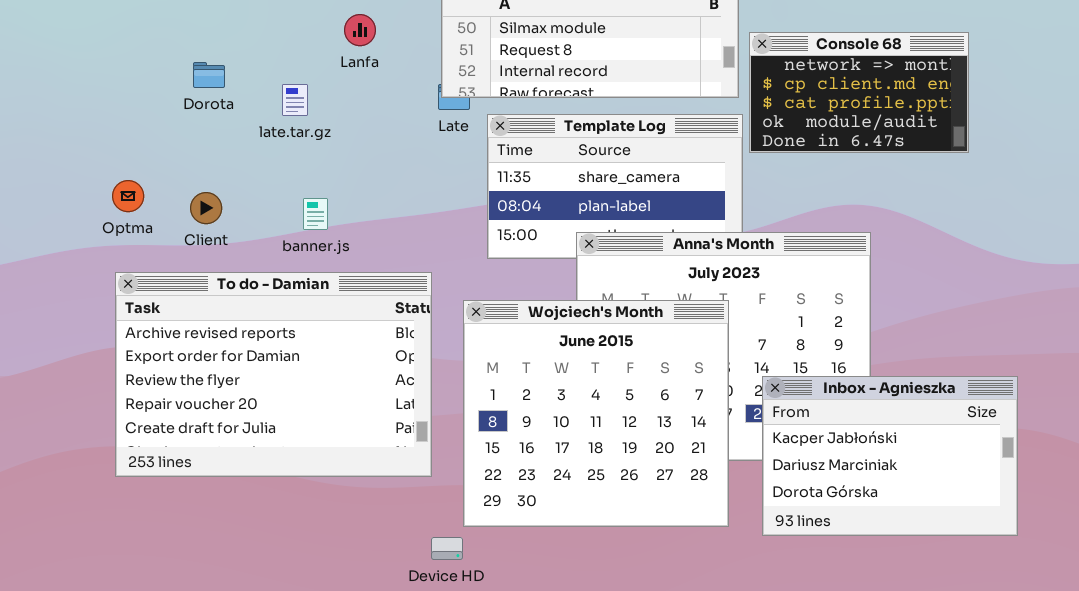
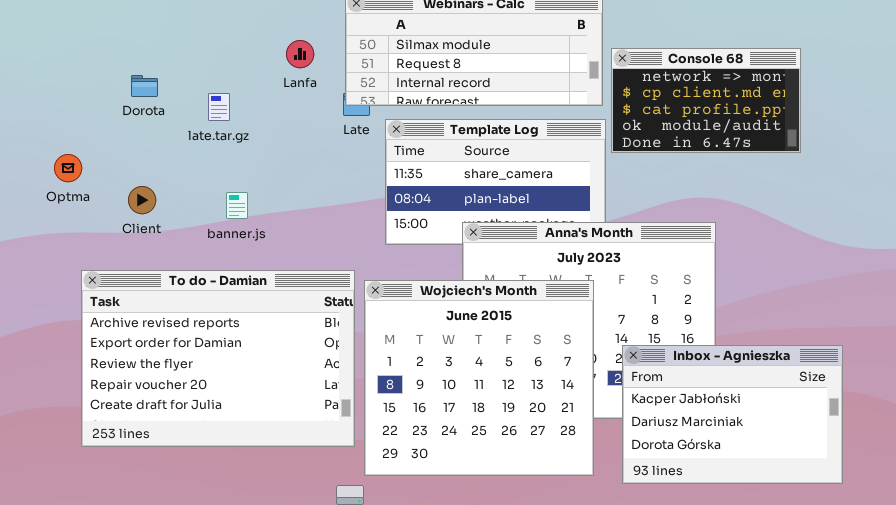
Lanfa: [344,14,376,46] -> [286,40,314,68], moved
Optma: [112,180,144,212] -> [54,154,82,182], moved
To do - Damian: [115,272,432,477] -> [81,270,355,447], moved

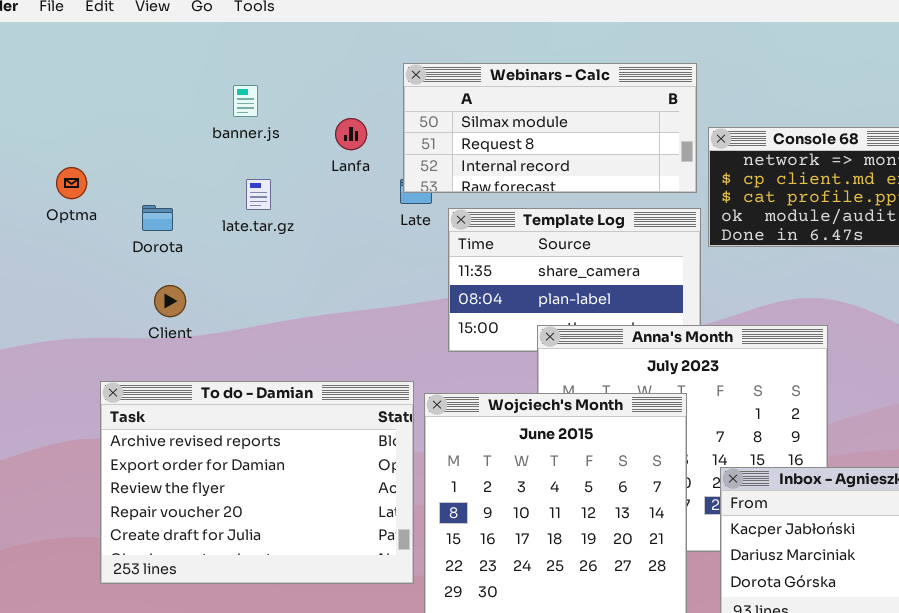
Dorota: [131,75,158,97] -> [142,205,173,231], moved
Optma: [54,154,82,182] -> [56,167,87,199], moved
banner.js: [226,192,248,219] -> [233,85,258,117], moved

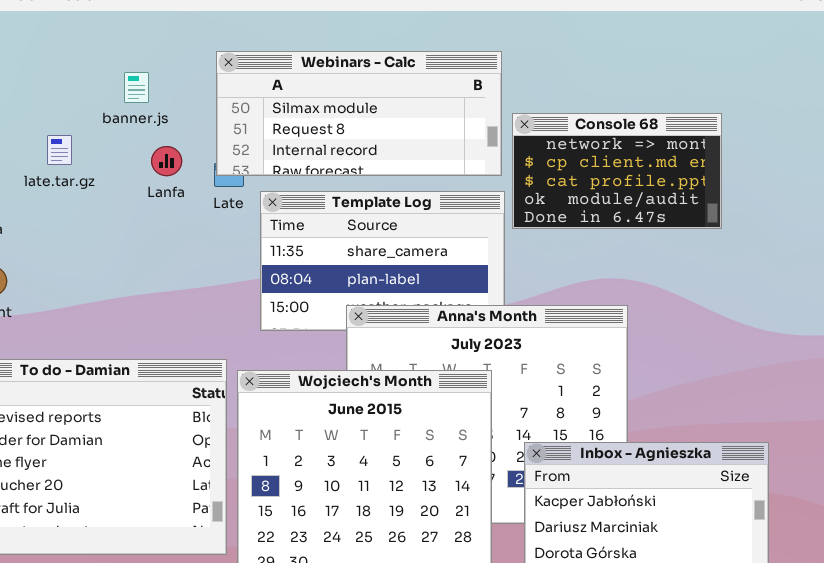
banner.js: [233,85,258,117] -> [124,72,149,103], moved
Lanfa: [335,118,367,150] -> [151,146,182,176], moved
late.tar.gz: [246,179,271,210] -> [47,135,72,165], moved

